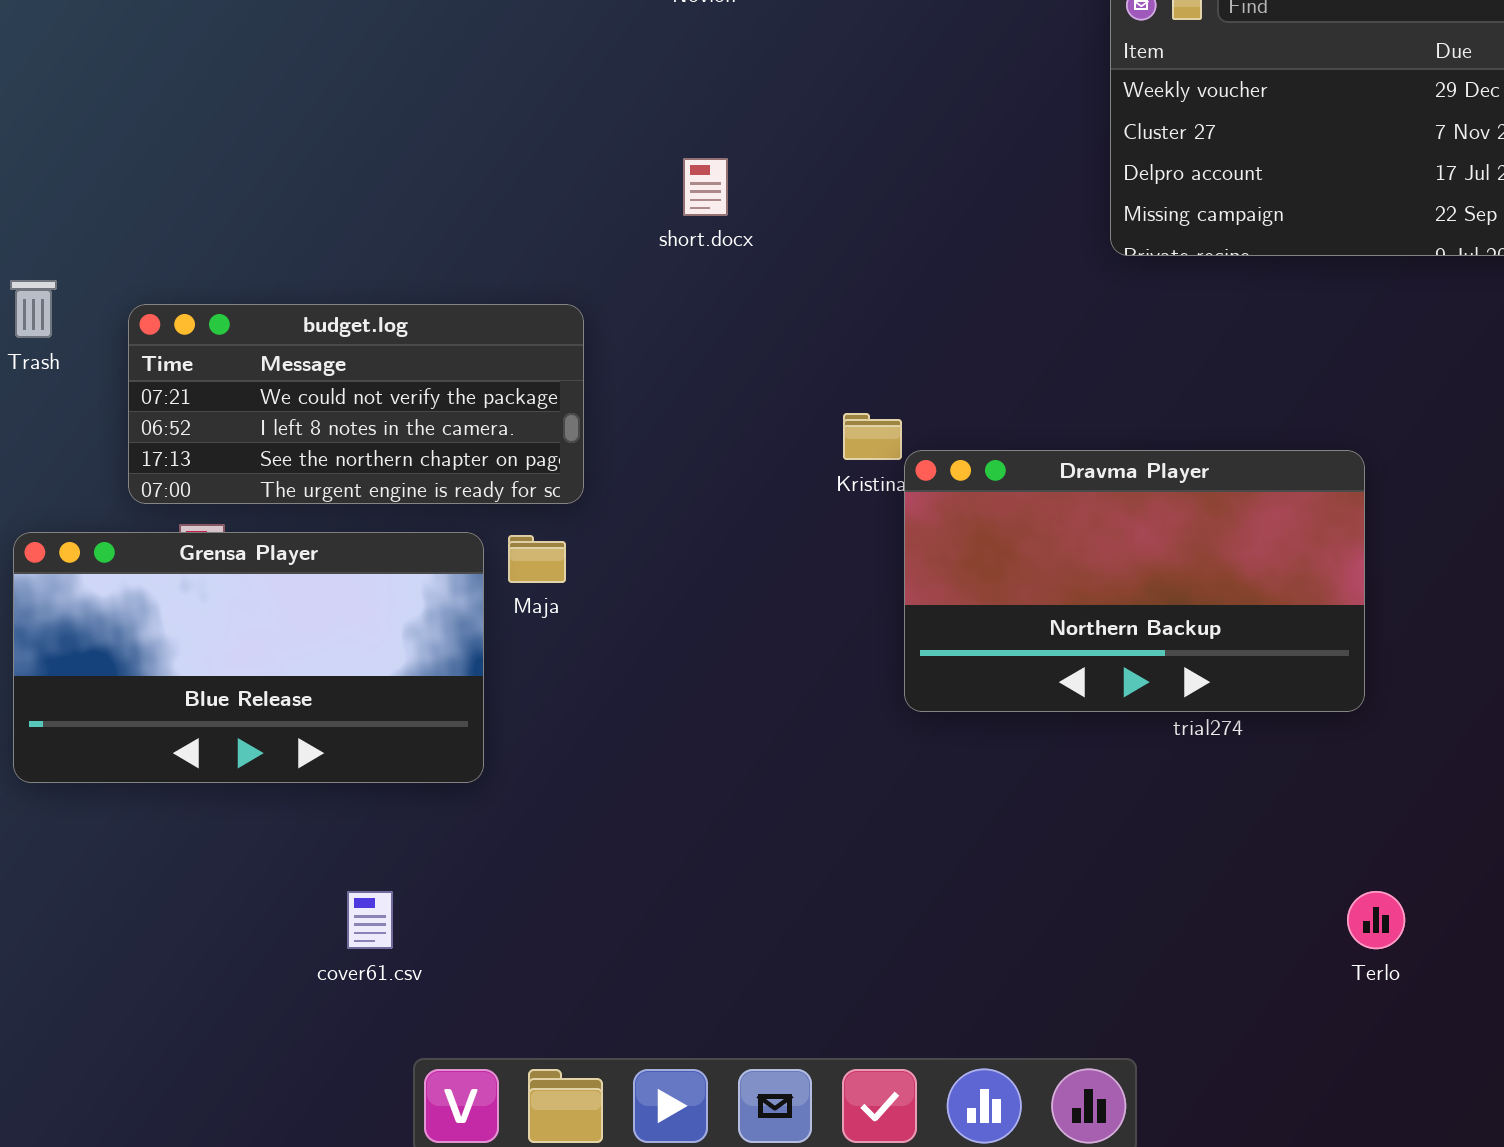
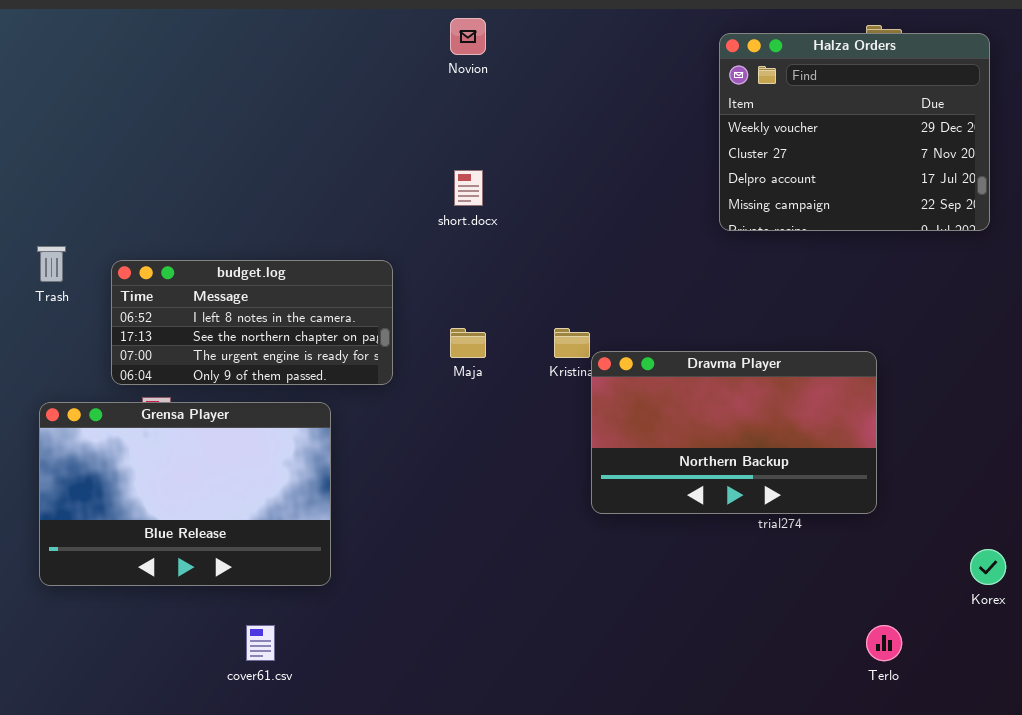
budget.log: [128,304,584,504] -> [111,260,393,385], scrolled down 1 row
Grensa Player: [13,532,484,783] -> [39,402,331,586], resized
Maja: [508,535,566,583] -> [450,328,486,358], moved

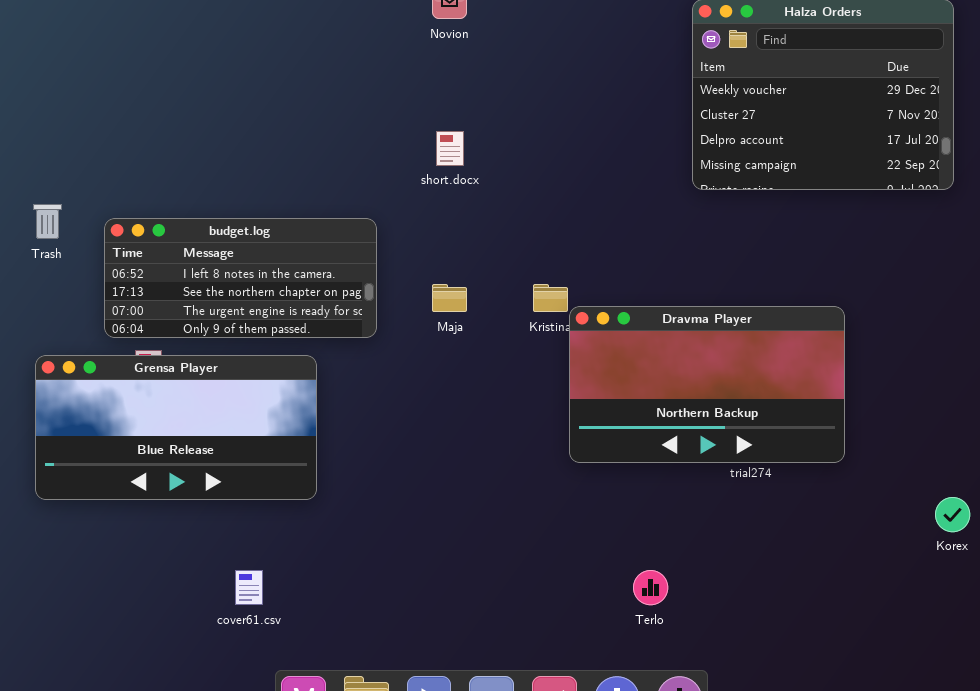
Grensa Player: [39,402,331,586] -> [35,355,317,500], resized
Terlo: [866,625,902,661] -> [633,570,668,605], moved

